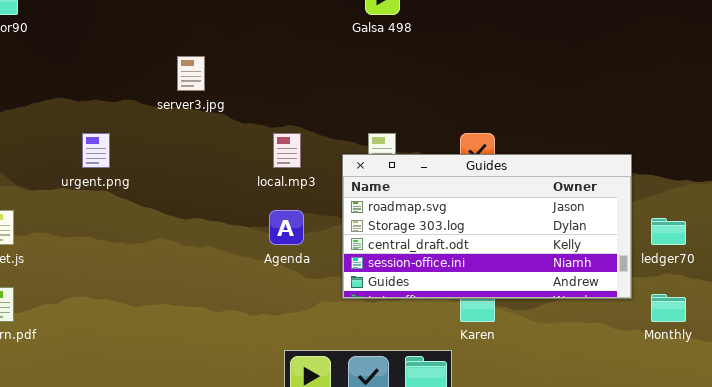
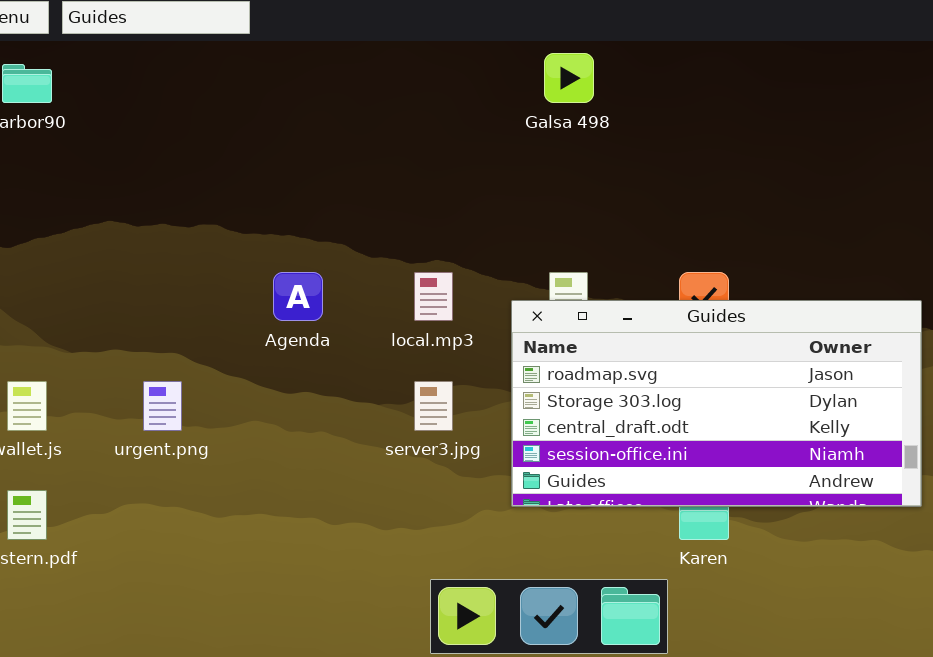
server3.jpg: [177,56,205,91] -> [414,381,453,431], moved
urgent.png: [82,133,110,168] -> [143,381,182,431], moved
Agenda: [269,210,304,245] -> [273,272,323,321], moved

